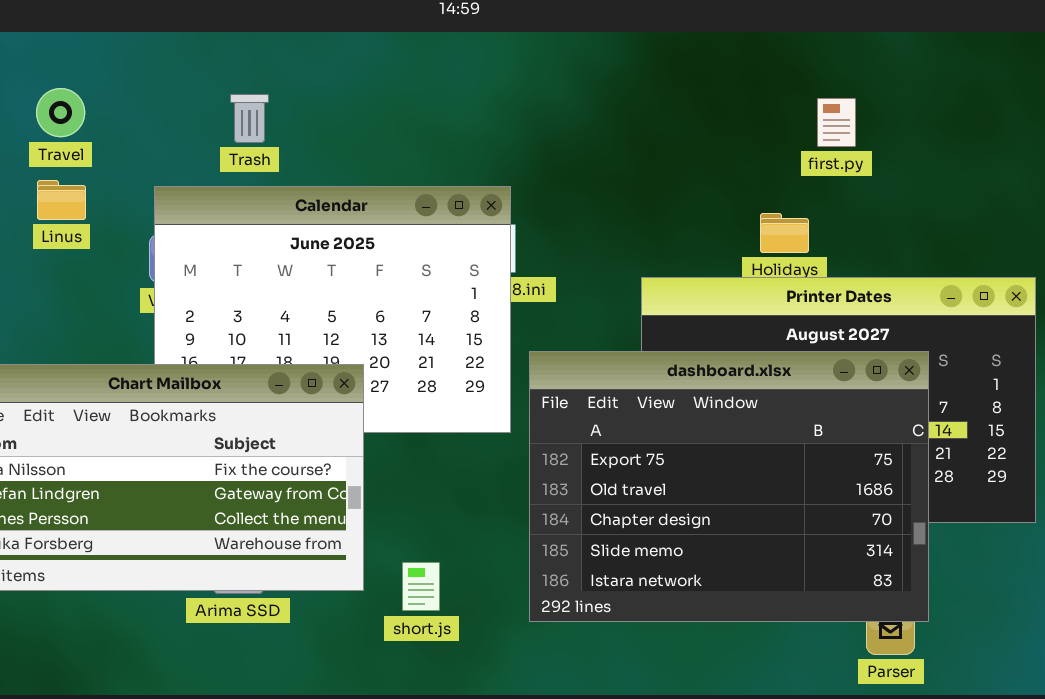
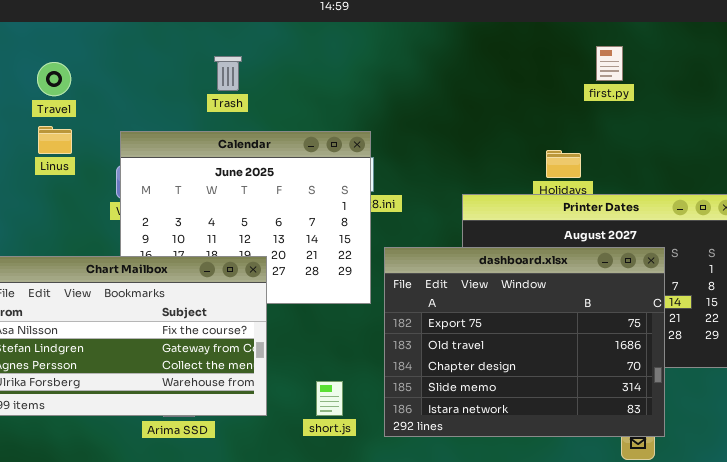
Trash: [230,94,269,143] -> [214,56,242,91], moved
first.py: [817,98,856,147] -> [596,46,623,81], moved
short.js: [402,562,440,611] -> [316,381,343,416], moved

